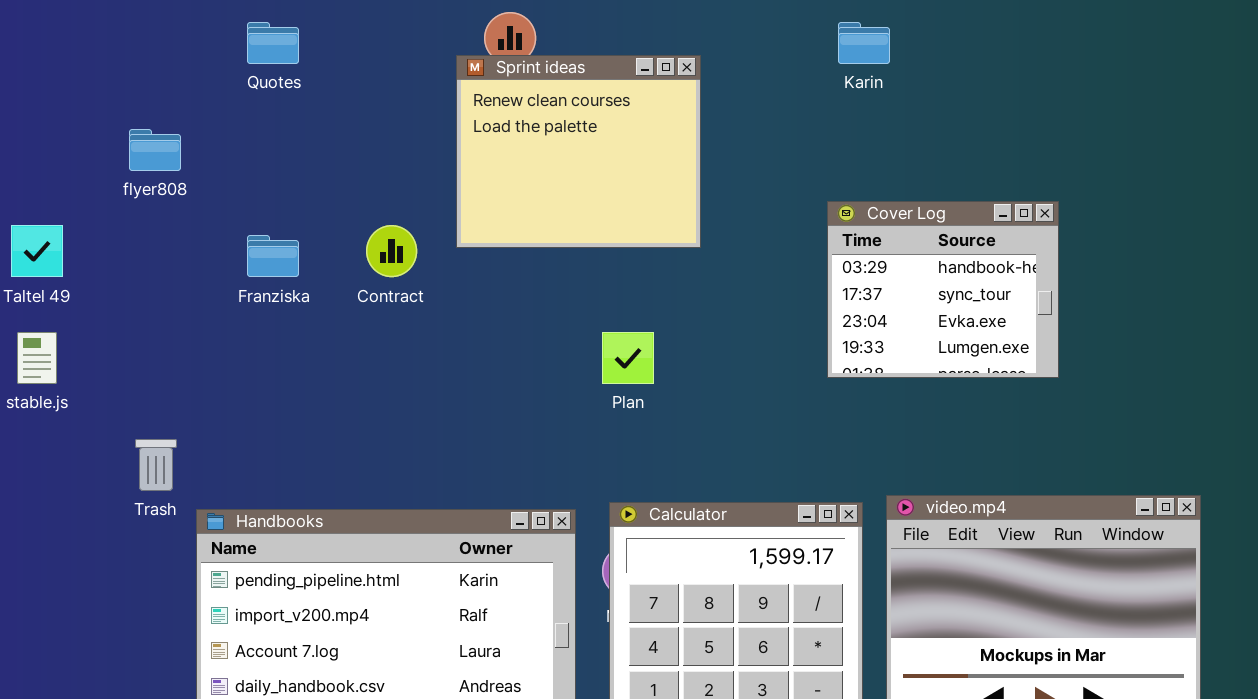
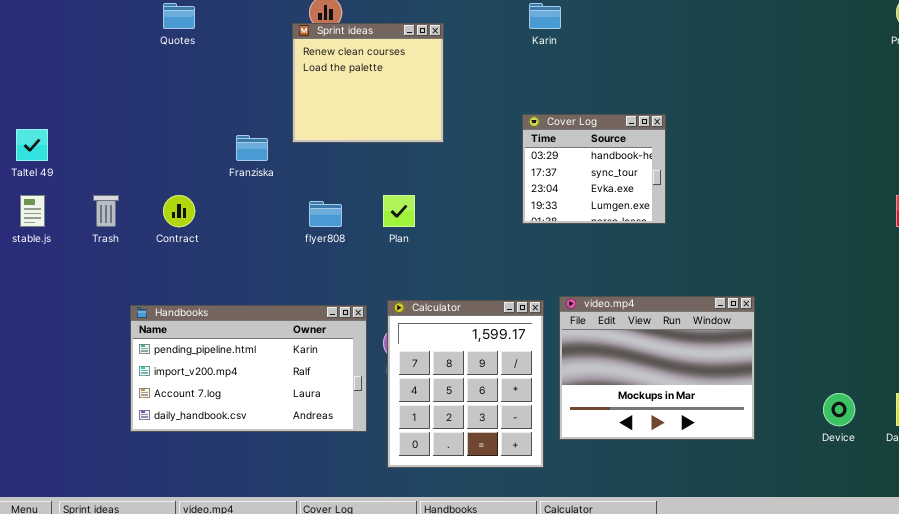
flyer808: [129,129,181,171] -> [309,201,342,227], moved
Contract: [366,225,417,277] -> [163,195,195,227], moved
Franziska: [247,235,299,277] -> [236,135,268,161], moved
Trash: [135,439,177,491] -> [93,195,119,227], moved

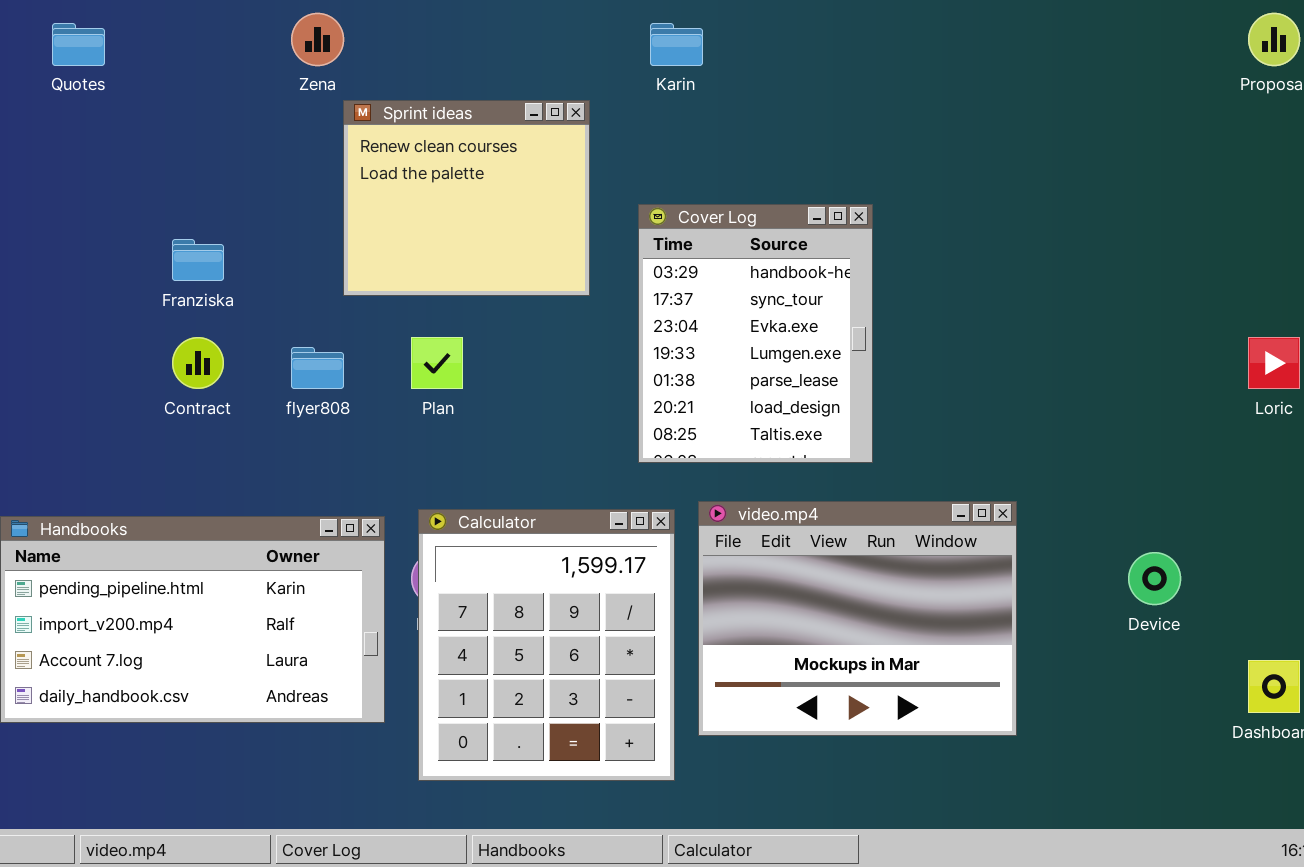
Sprint ideas: [292,23,444,143] -> [343,100,590,296], moved
Cover Log: [522,114,666,224] -> [638,204,873,463], resized
Contract: [163,195,195,227] -> [172,337,224,389], moved
Device: [823,393,855,426] -> [1128,552,1181,605], moved

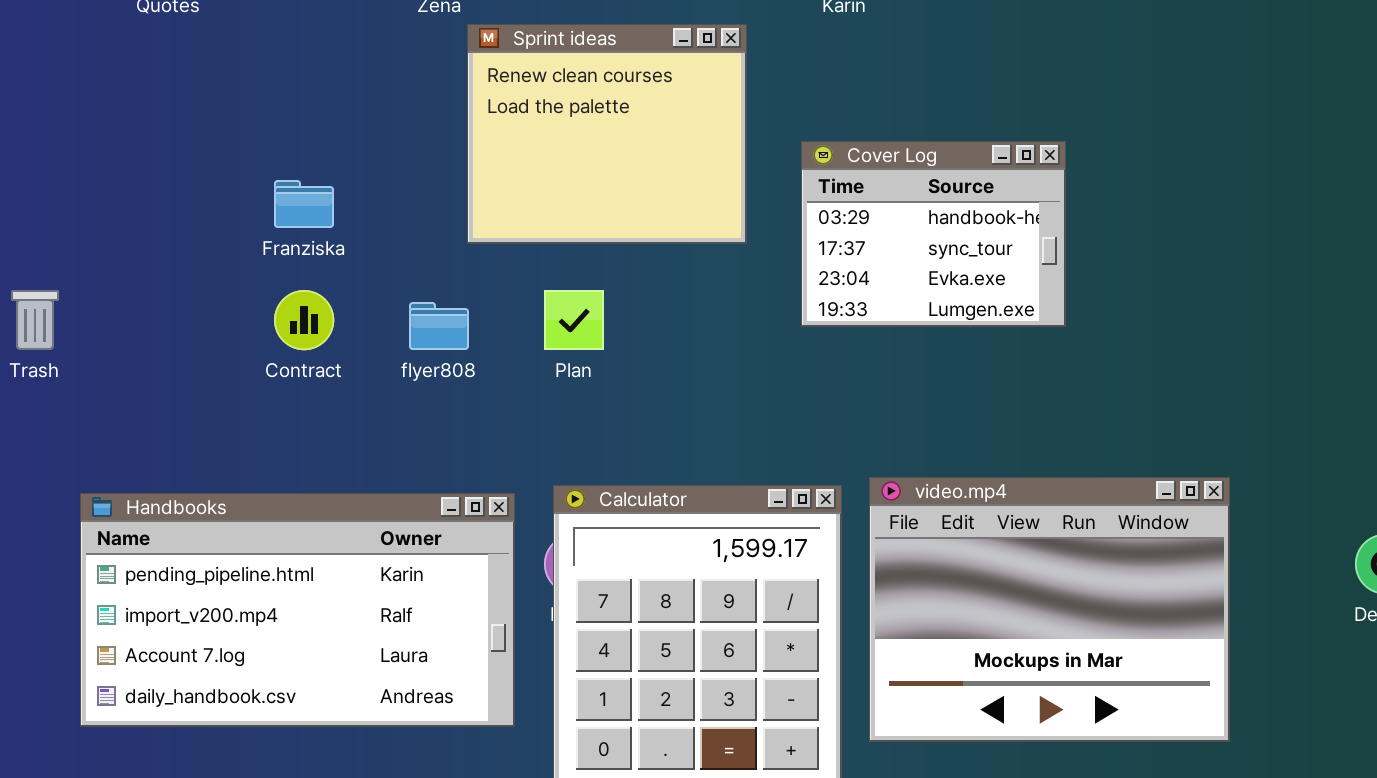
Cover Log: [638,204,873,463] -> [801,141,1066,327], resized

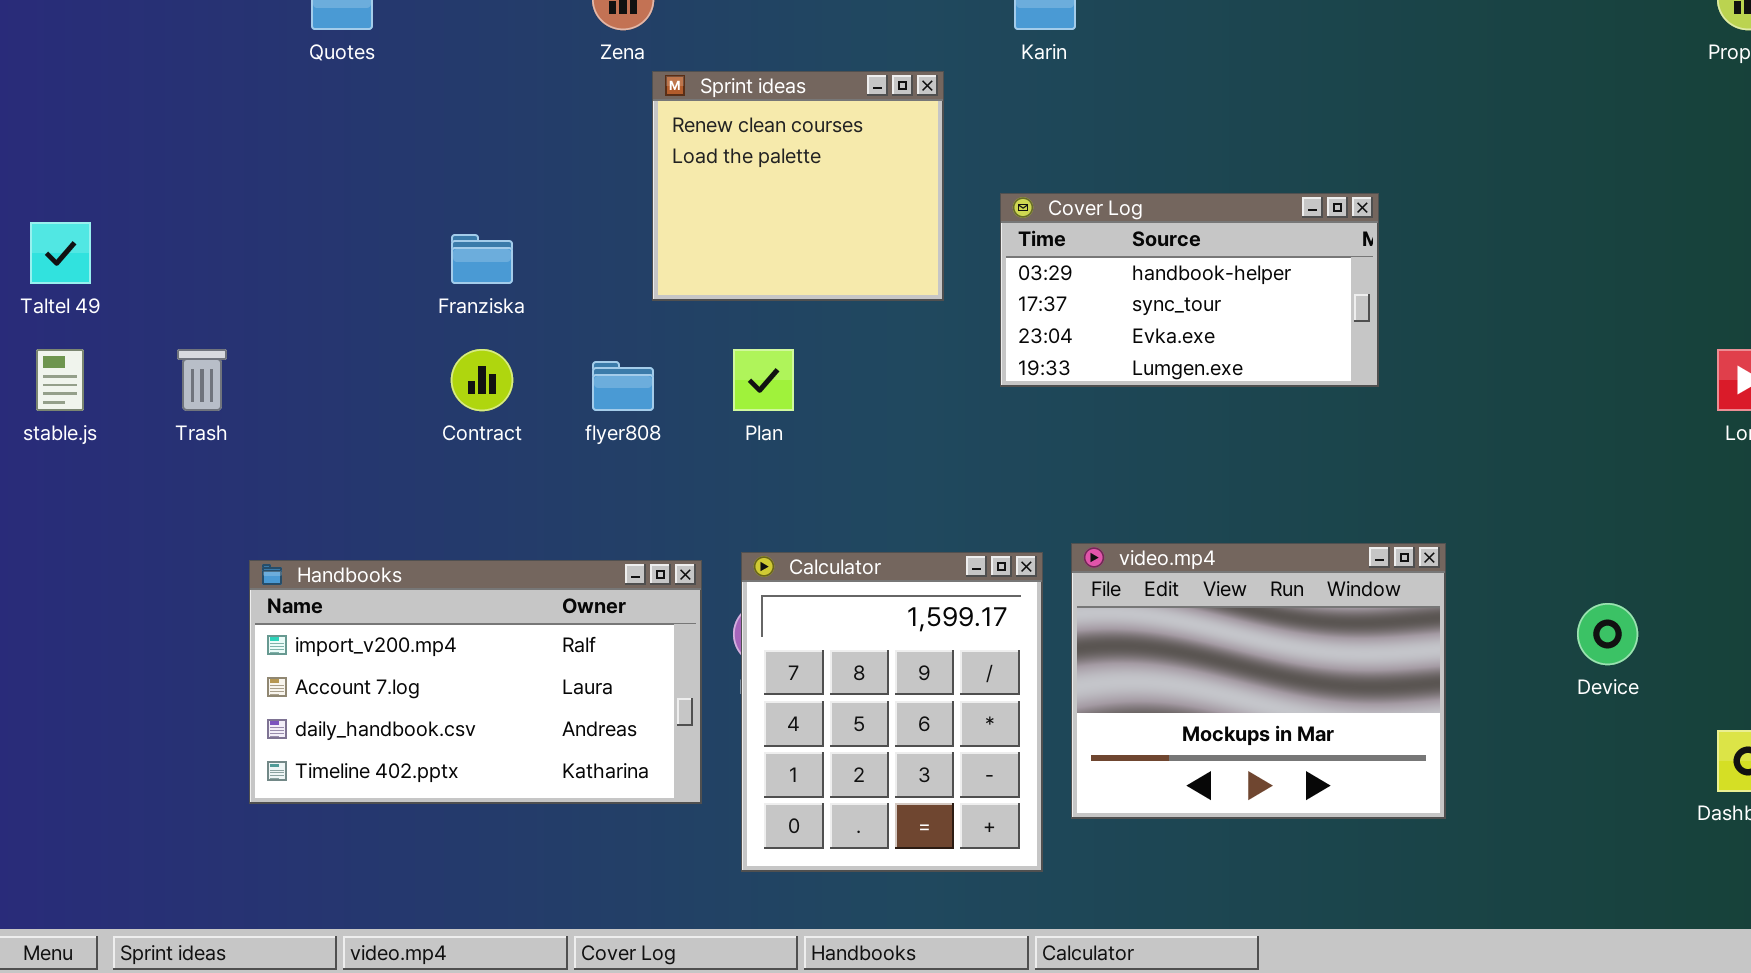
Cover Log: [801,141,1066,327] -> [1000,193,1379,387], resized
Handbooks: [80,493,515,727] -> [249,560,702,804], scrolled down 1 row

